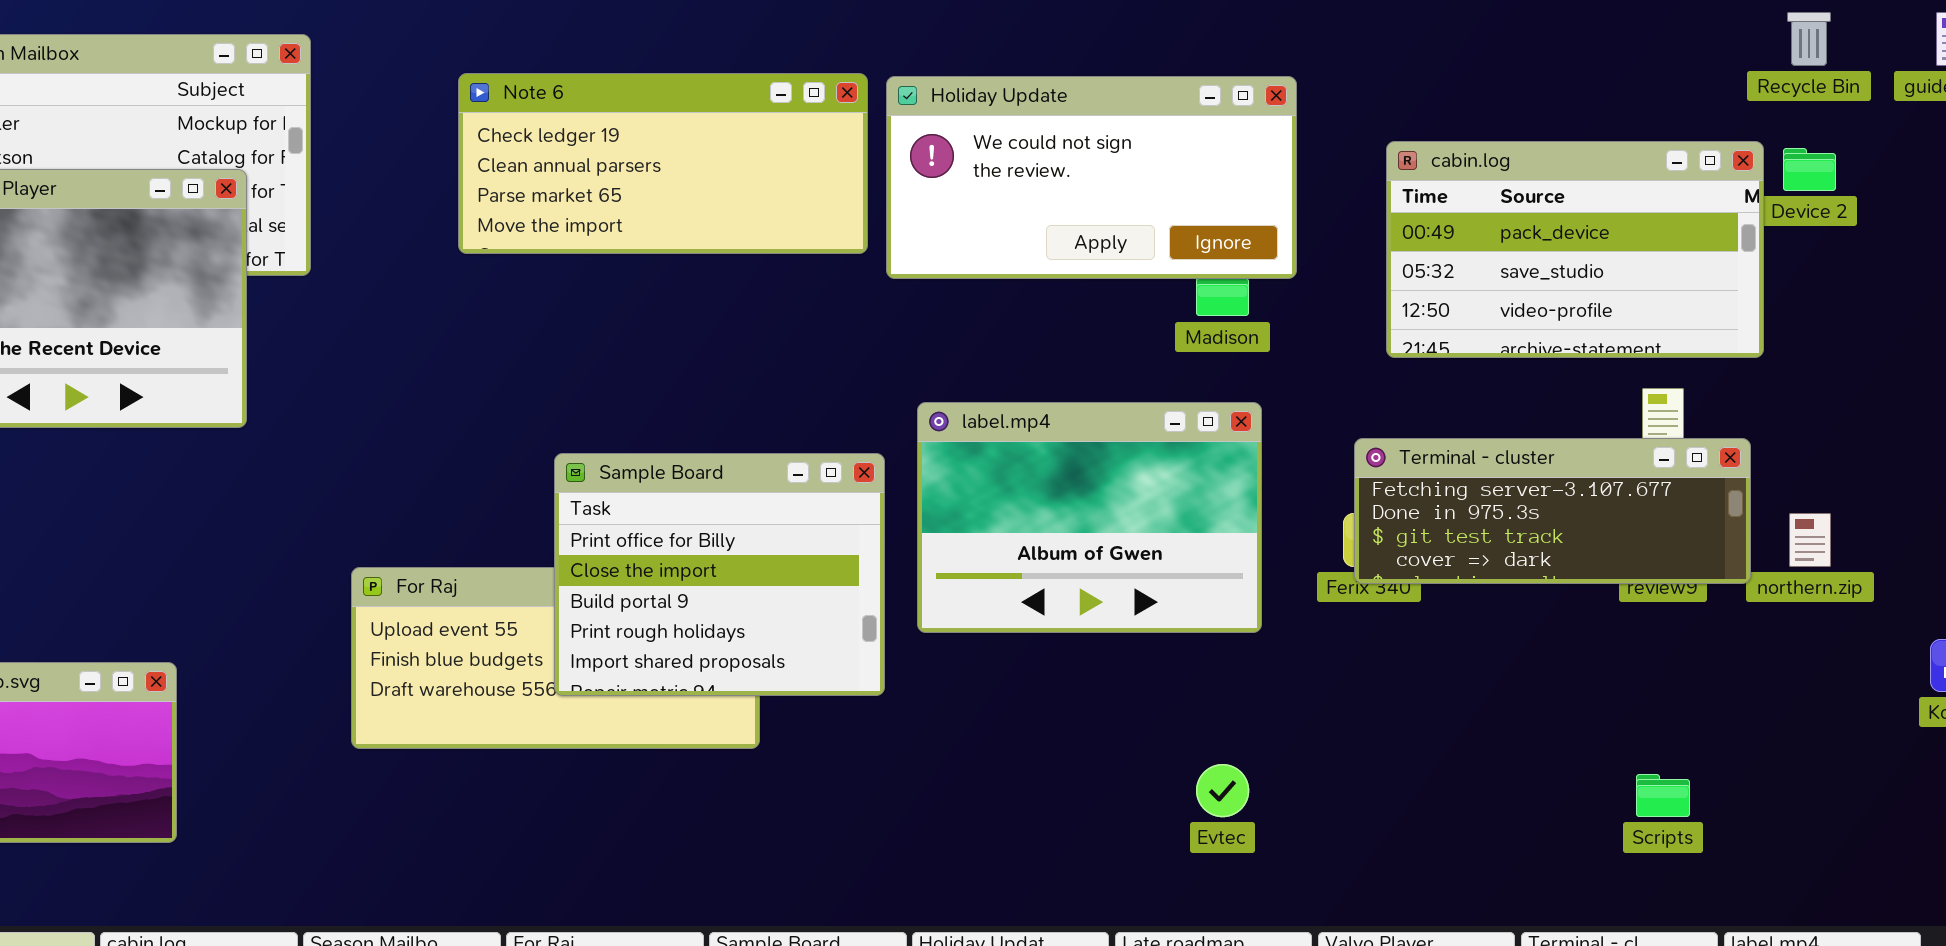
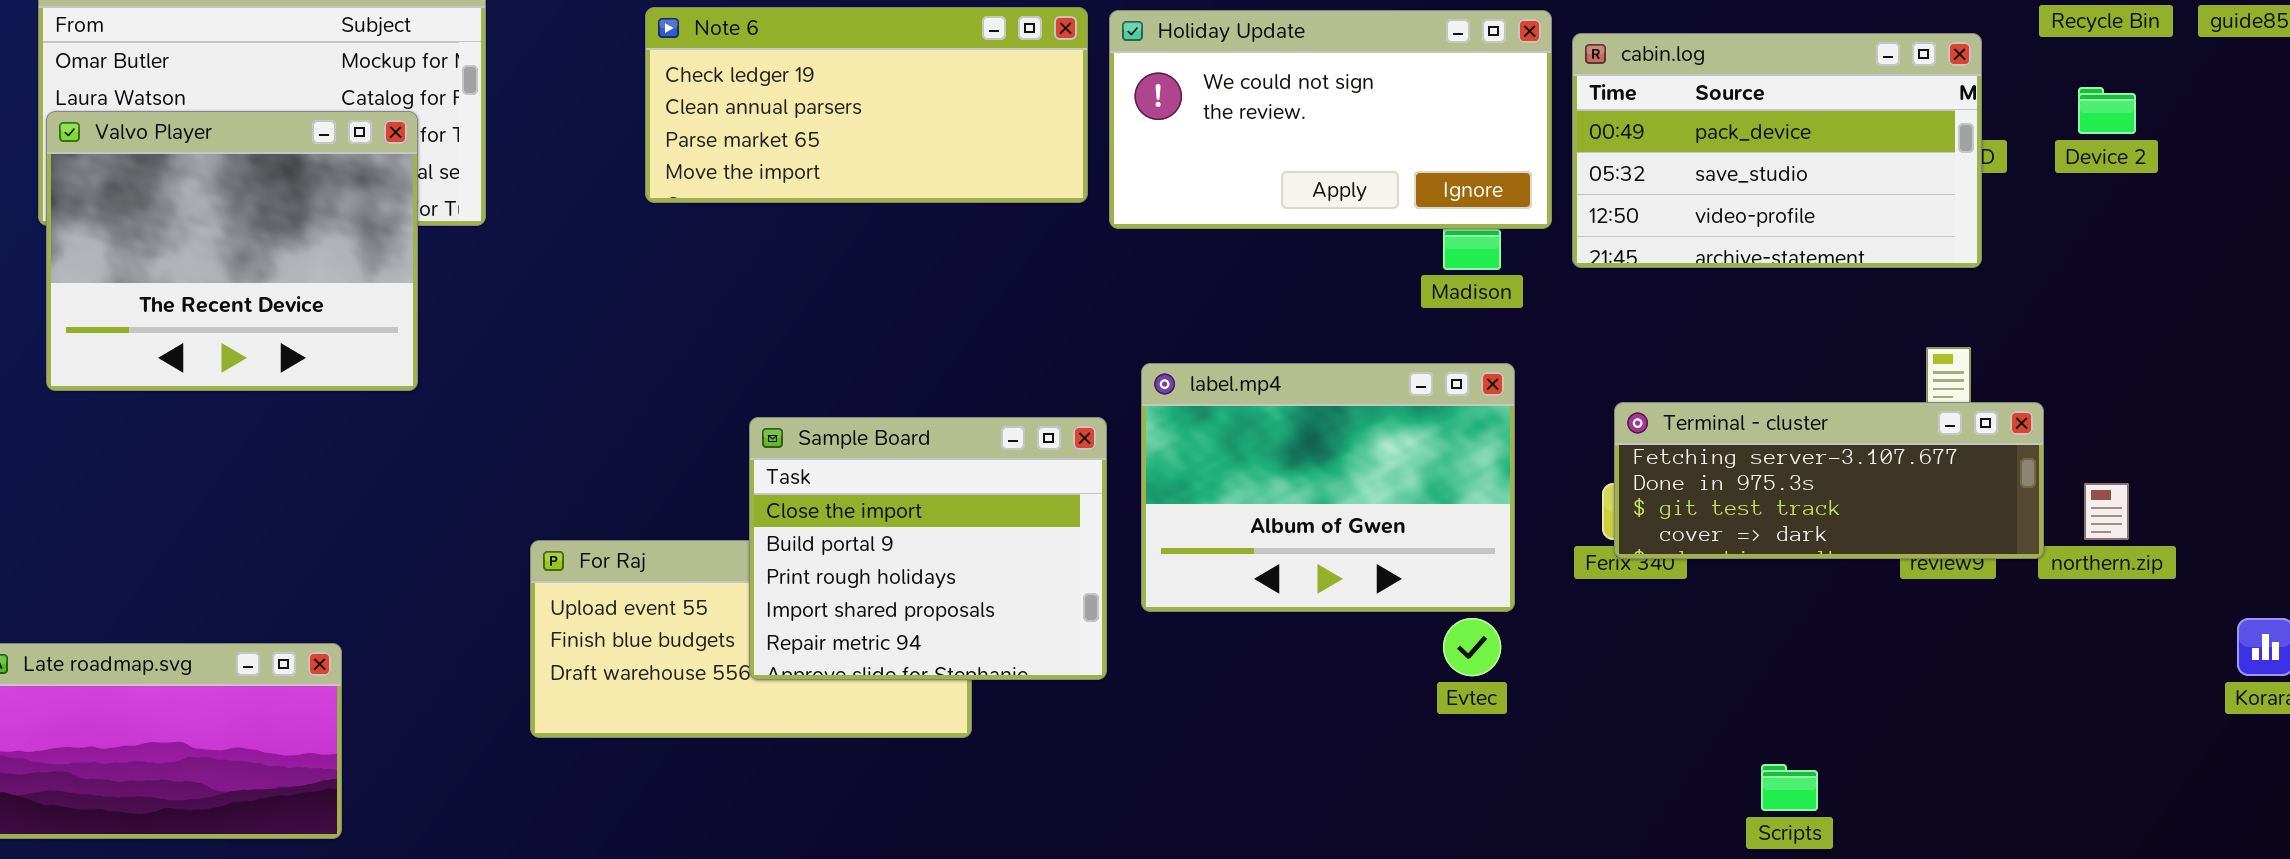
cabin.log: [1386,141,1764,358] -> [1572,33,1982,268], moved
Sample Board: [554,453,885,696] -> [749,417,1107,680], scrolled down 1 row
Evtec: [1196,764,1249,817] -> [1443,618,1501,676], moved
Scripts: [1636,774,1690,817] -> [1761,764,1818,811], moved

